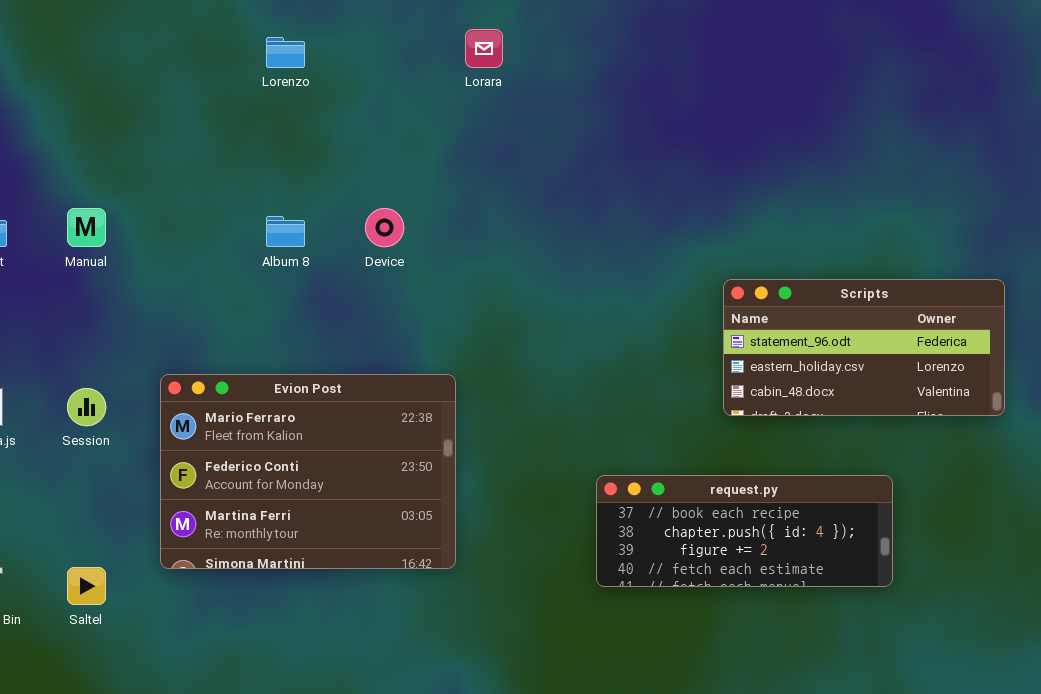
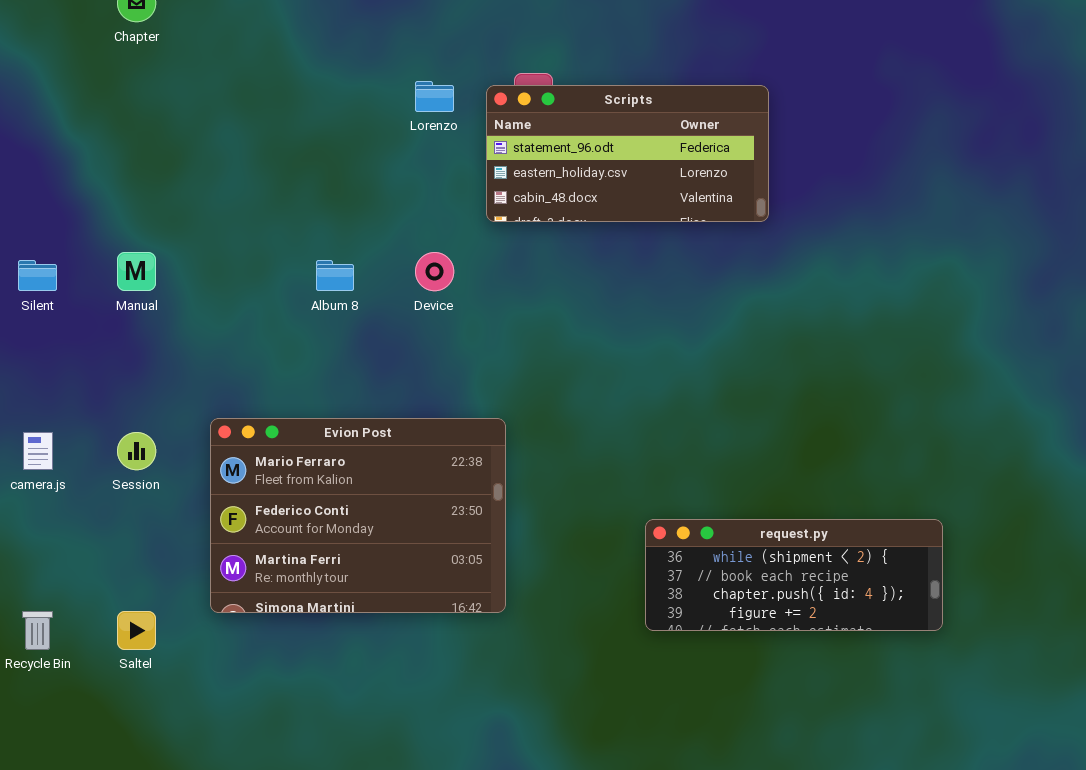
Lorenzo: [266,37,305,68] -> [415,81,454,112], moved
Scripts: [723,279,1005,416] -> [486,85,769,222], moved
request.py: [596,475,893,587] -> [645,519,943,631], scrolled up 1 row

